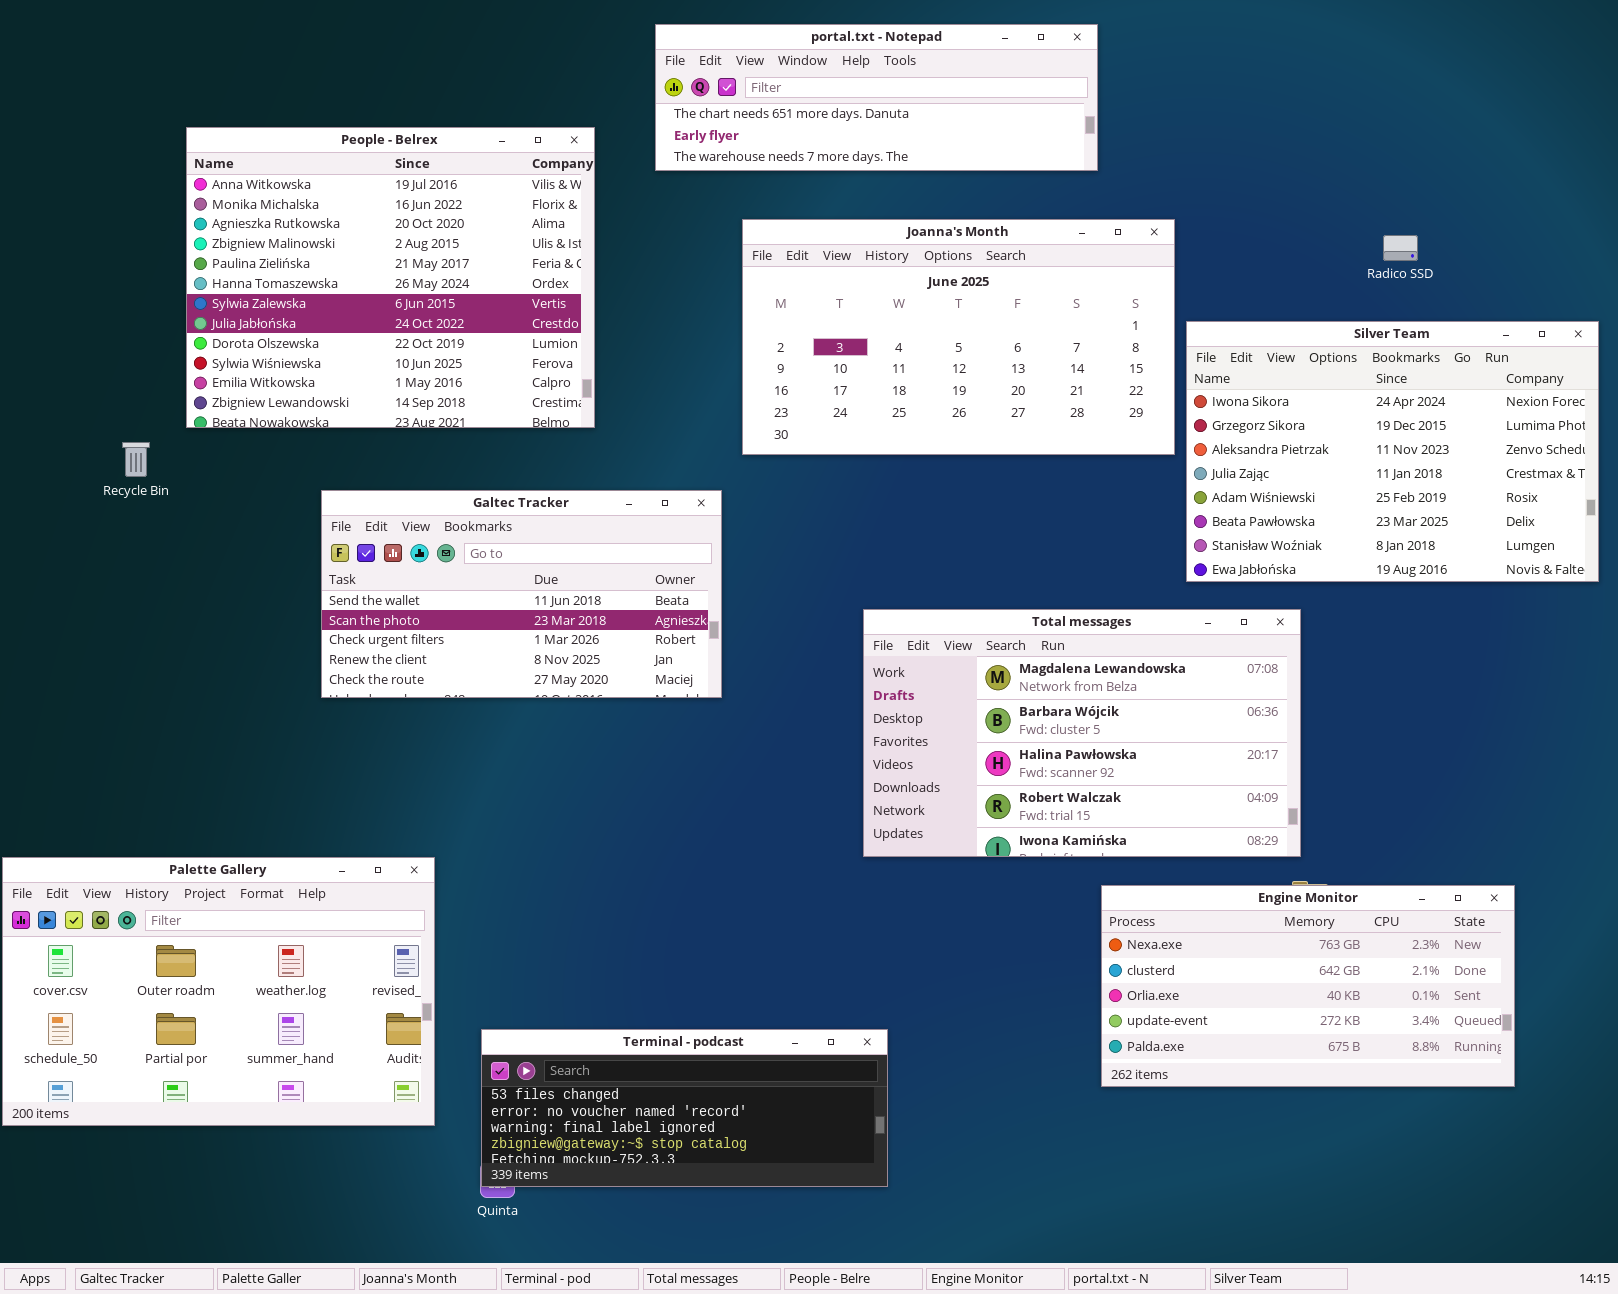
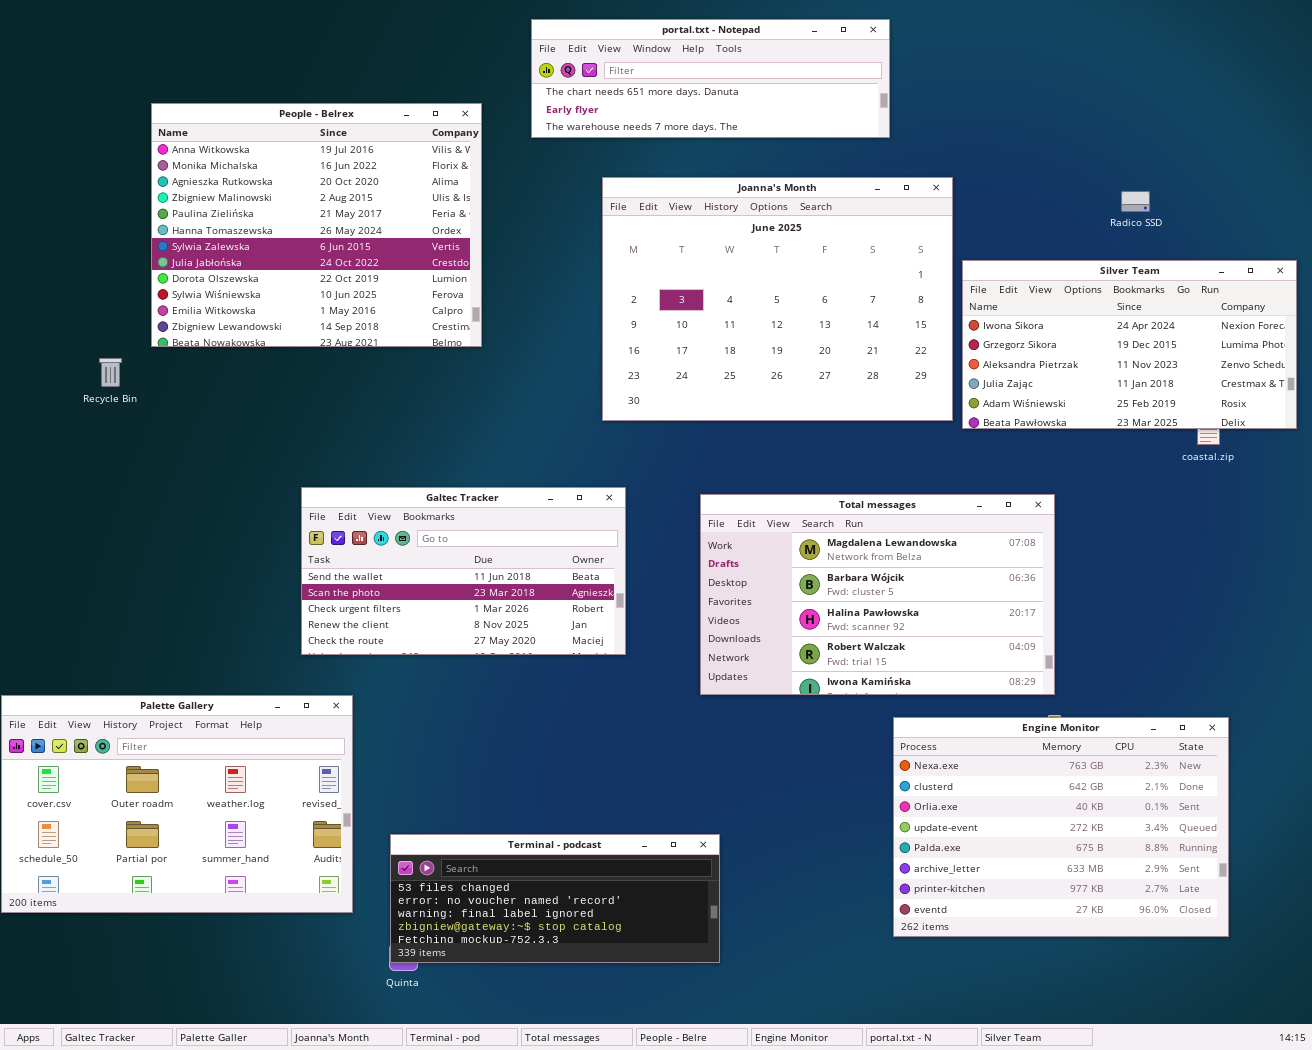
Joanna's Month: [742,219,1175,455] -> [602,177,953,421], resized
Silver Team: [1186,321,1599,582] -> [962,260,1297,429], resized
Galtec Tracker: [321,490,722,698] -> [301,487,626,655], moved
Engine Monitor: [1101,885,1515,1087] -> [893,717,1229,937], resized

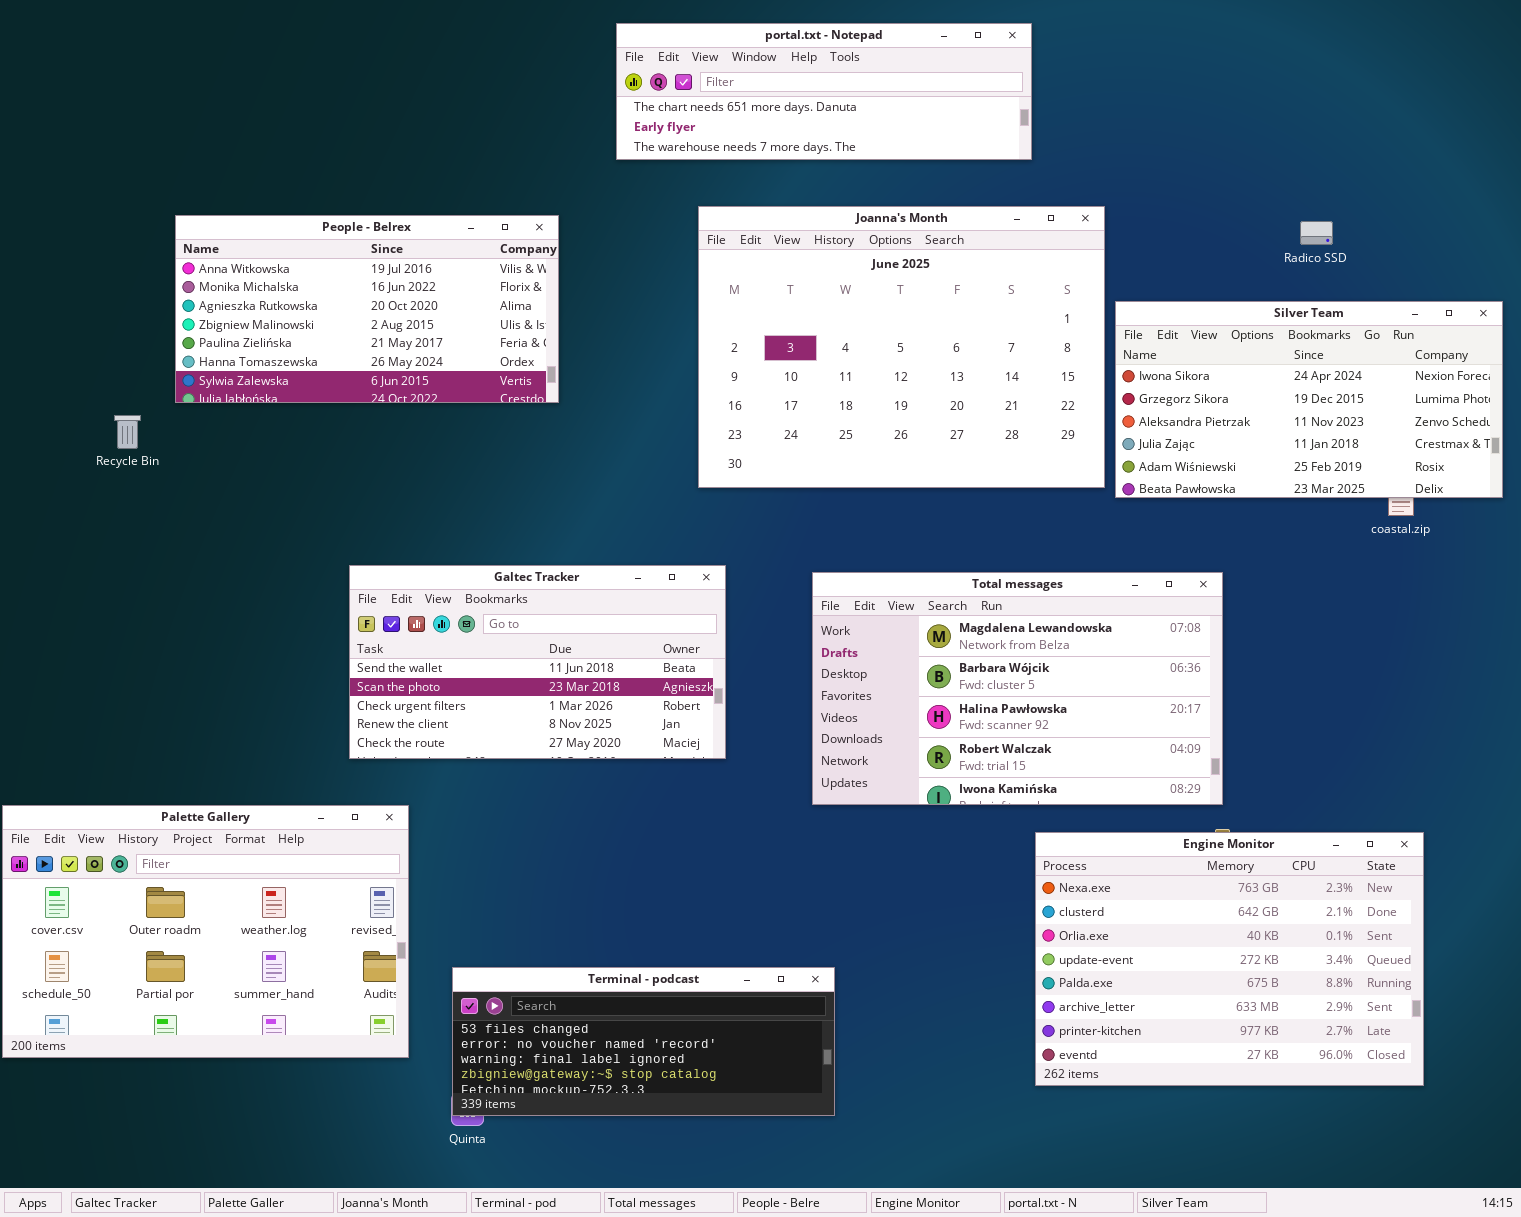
People - Belrex: [151,103,482,347] -> [175,215,559,403], resized

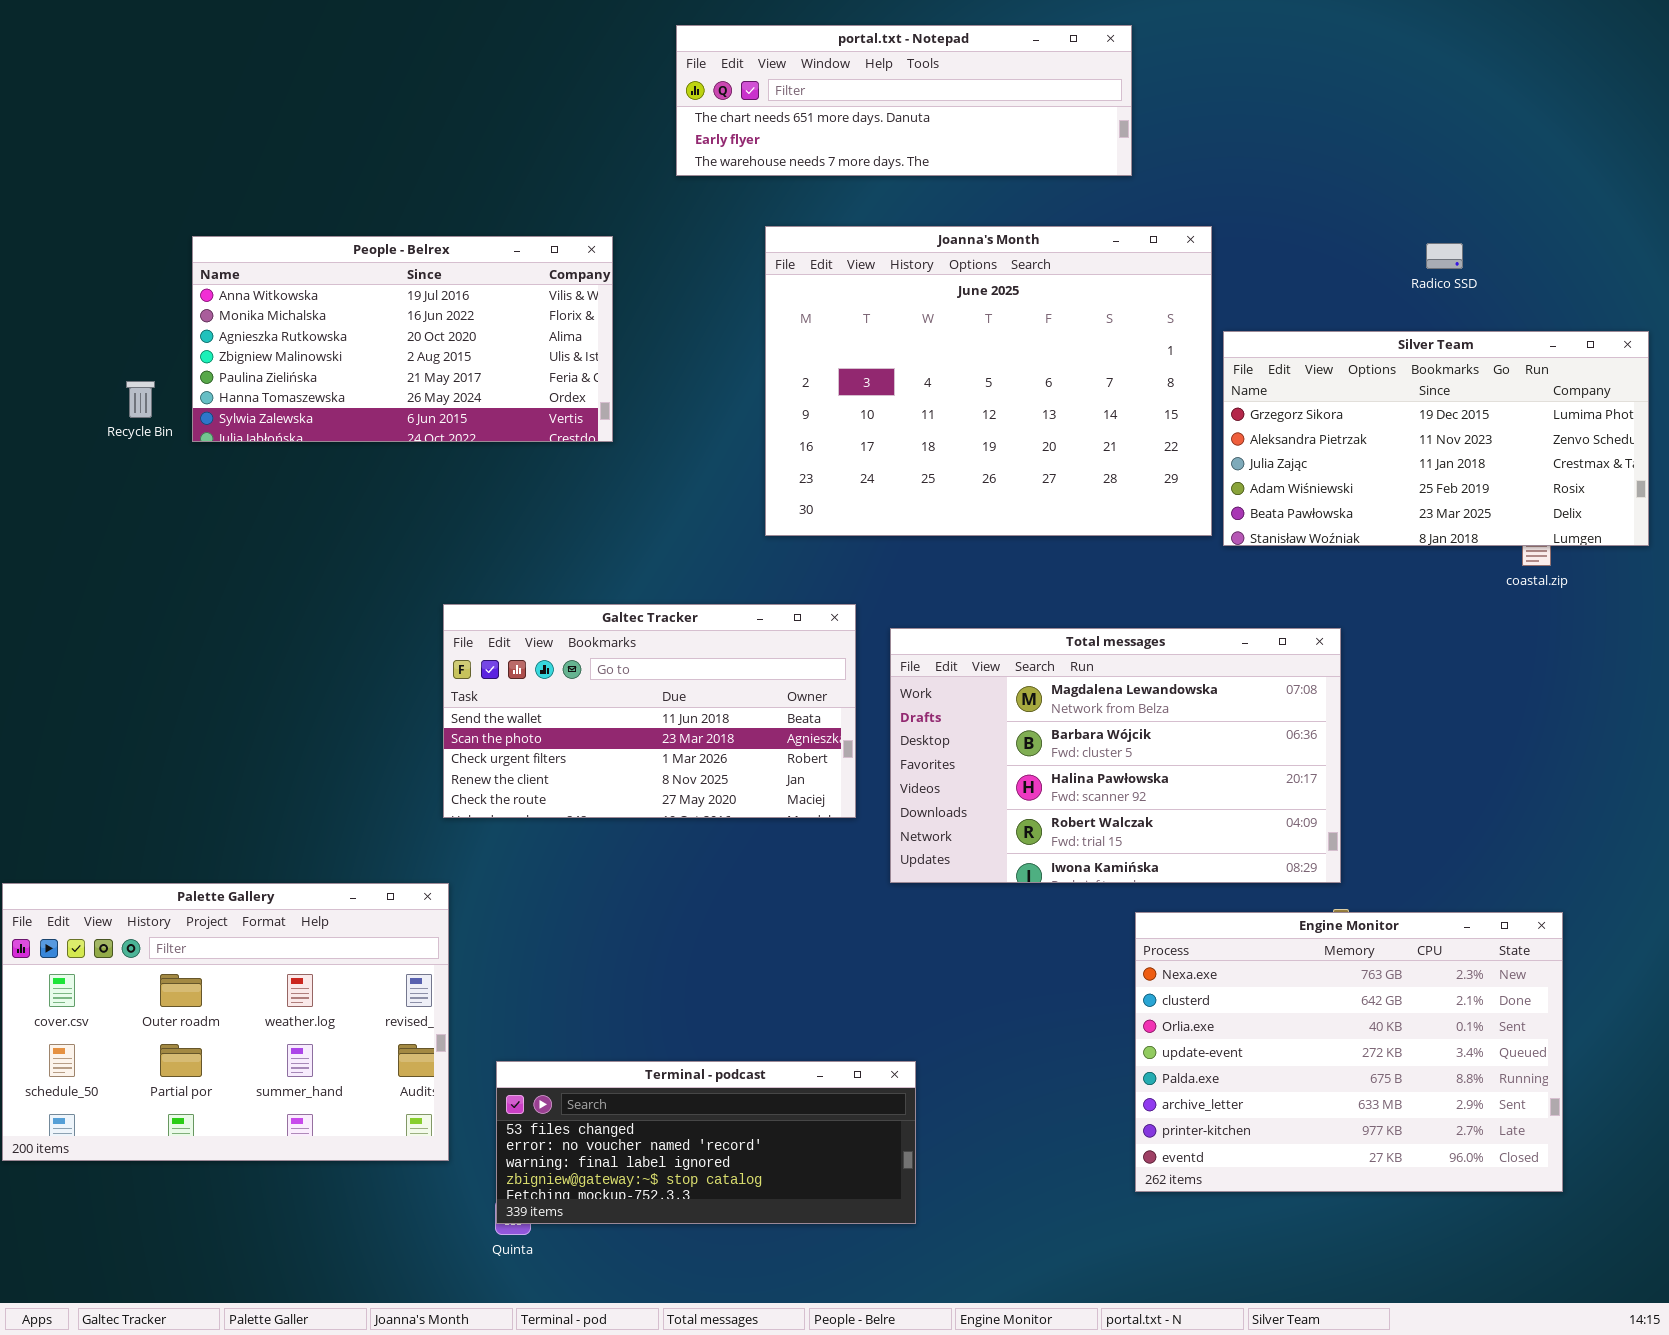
Silver Team: [1115,301,1503,498] -> [1223,331,1649,546], scrolled down 1 row
Recycle Bin: [114,415,141,449] -> [126,381,155,418], moved
Galtec Tracker: [349,565,726,759] -> [443,604,856,818], moved

